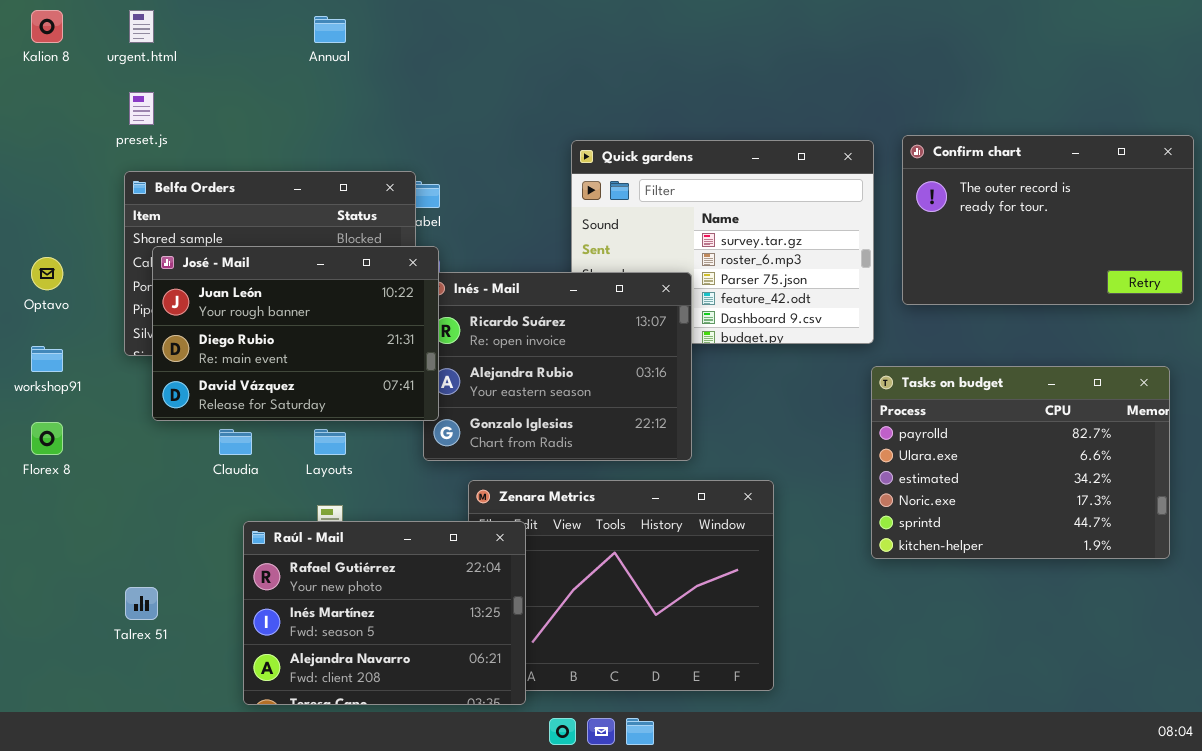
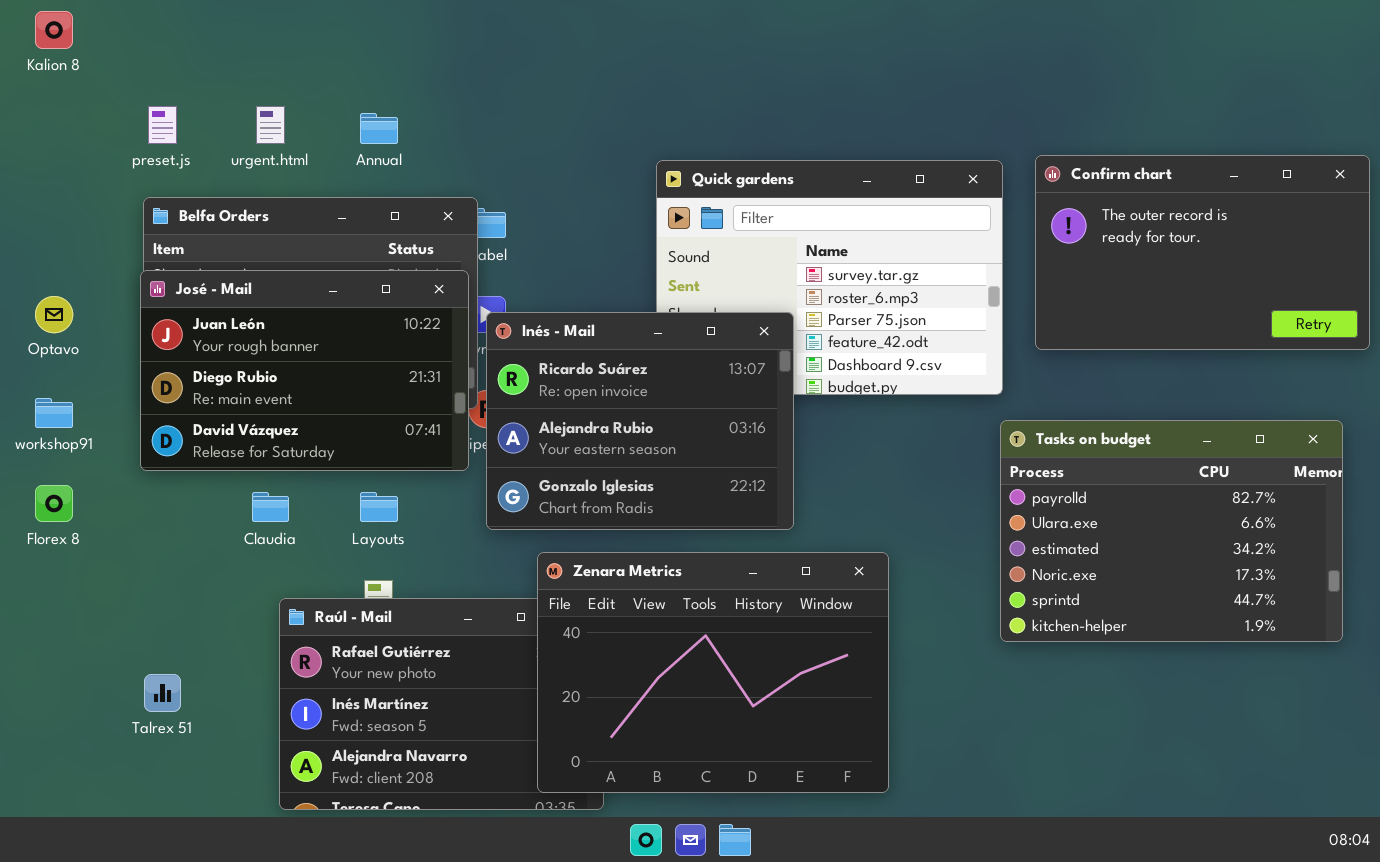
urgent.html: [129,10,154,43] -> [256,106,285,144], moved
Annual: [314,16,346,43] -> [360,113,398,144], moved
José - Mail: [152,246,439,421] -> [140,270,469,471], moved
Zenara Metrics: [468,480,774,691] -> [537,552,889,793], raised

